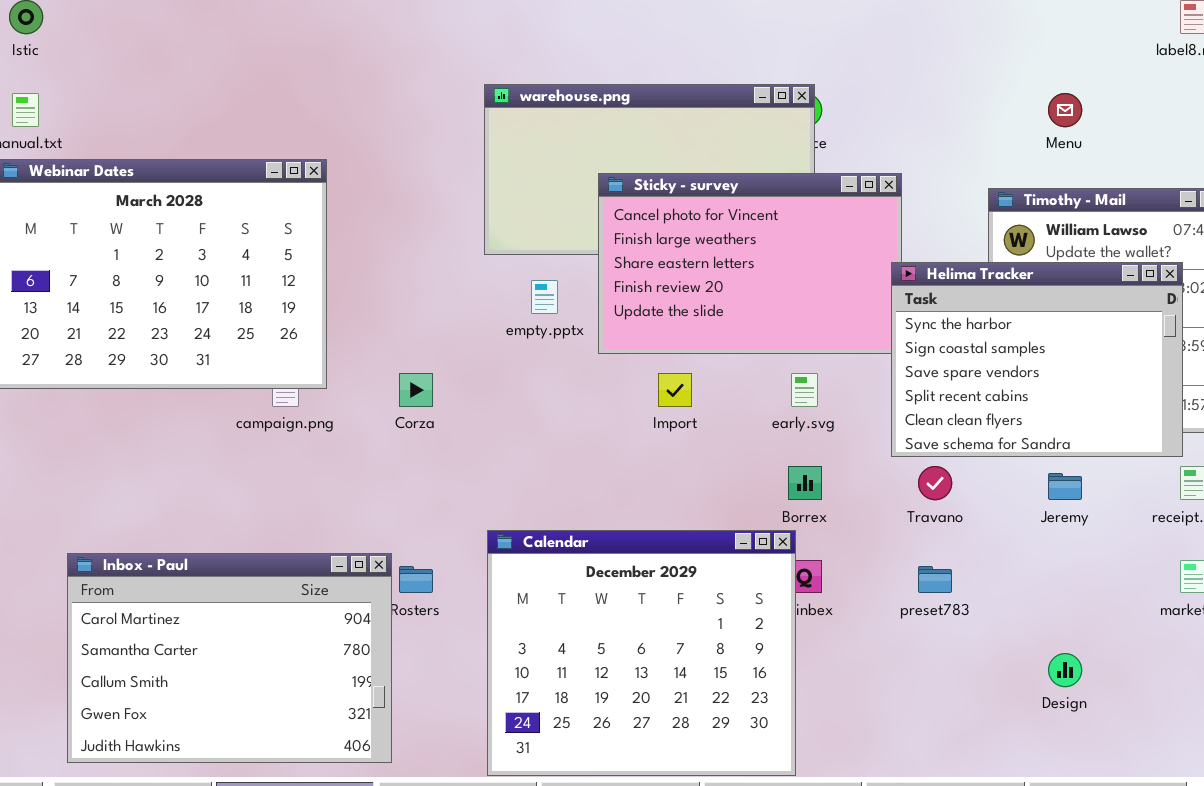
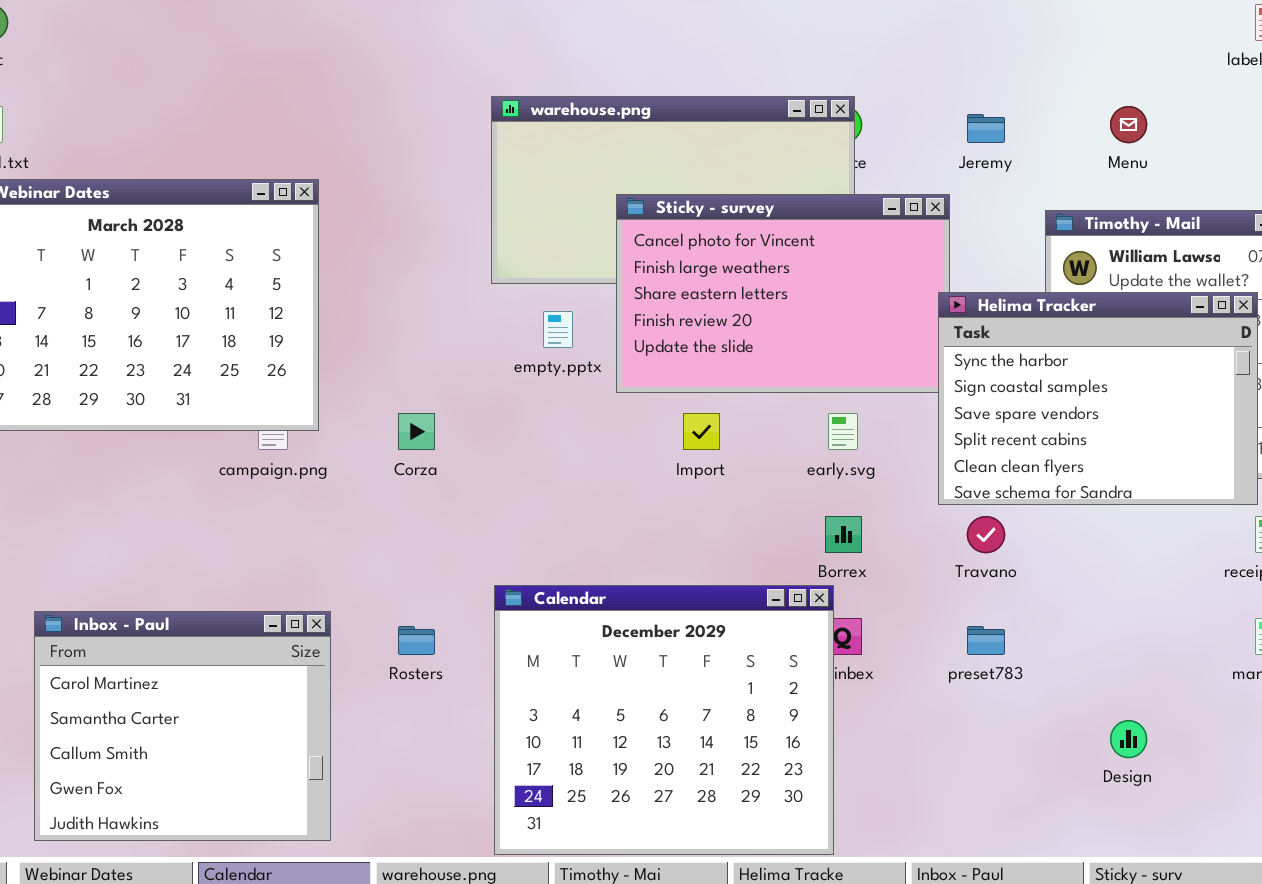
Jeremy: [1048,473,1082,500] -> [967,114,1005,143], moved
Inbox - Paul: [67,553,392,763] -> [34,611,331,841], resized

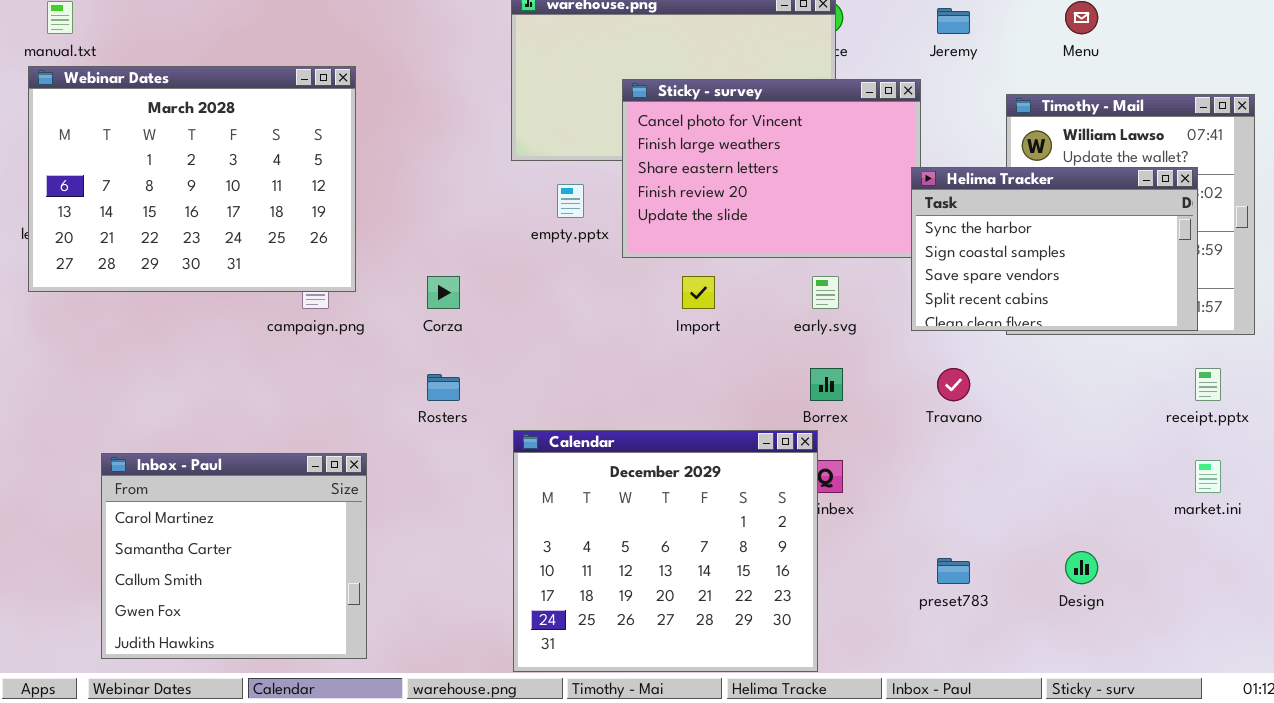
Helima Tracker: [938,292,1258,505] -> [911,167,1198,331], resized
Rosters: [398,626,435,655] -> [427,374,460,401], moved
preset783: [967,626,1005,655] -> [937,558,970,584], moved

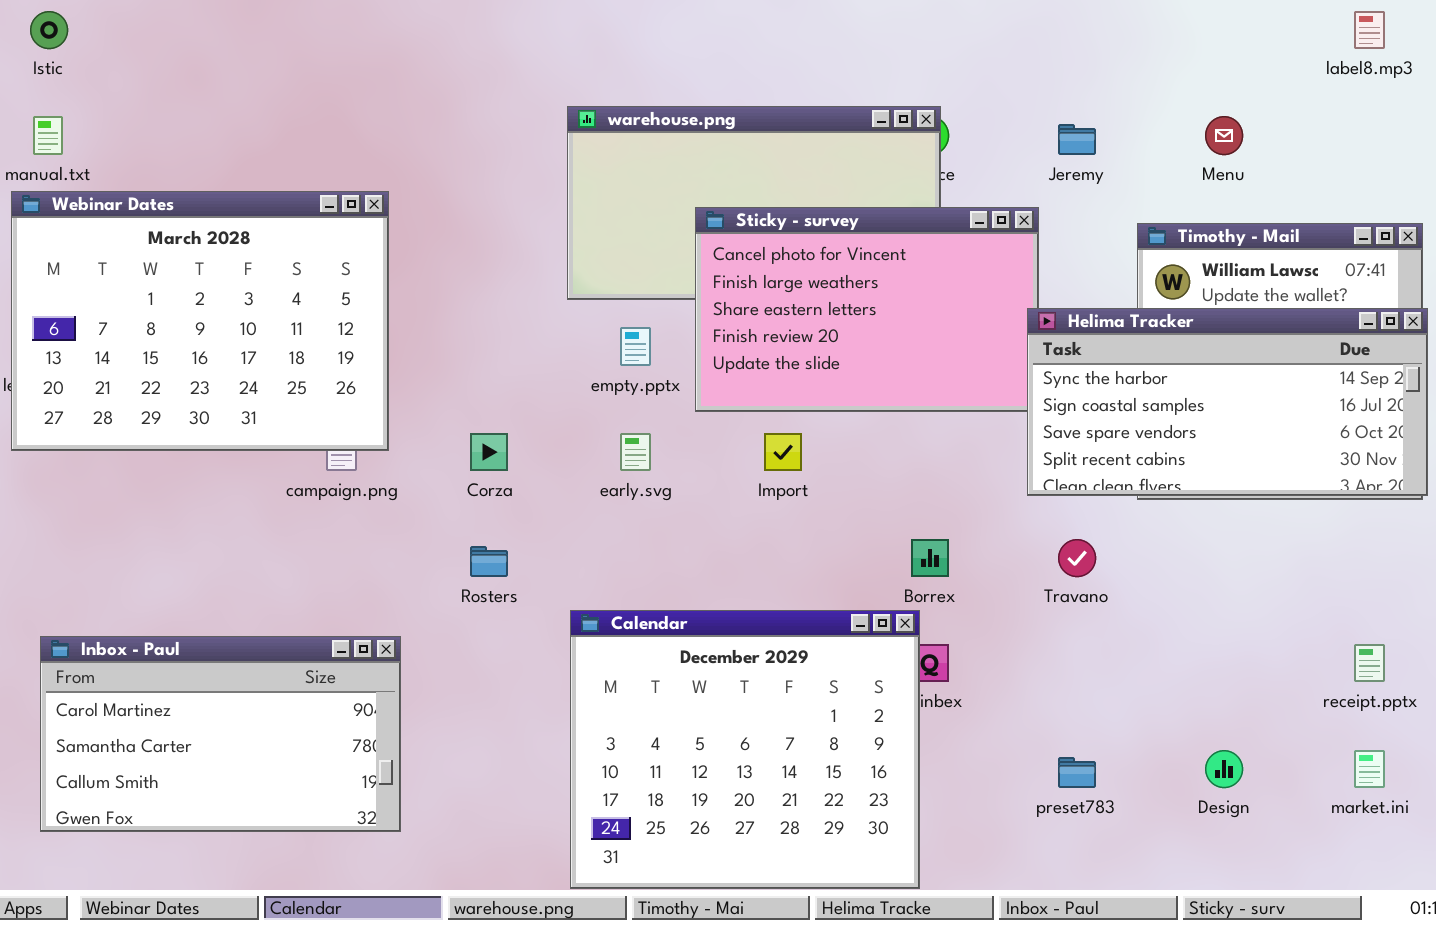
Helima Tracker: [911,167,1198,331] -> [1027,308,1428,496], resized
early.svg: [812,276,839,309] -> [620,433,651,471], moved
receipt.pptx: [1195,368,1221,401] -> [1354,644,1385,682], moved
Inbox - Paul: [101,453,367,659] -> [40,636,401,832], resized
market.ini: [1195,460,1221,493] -> [1354,750,1385,788], moved

